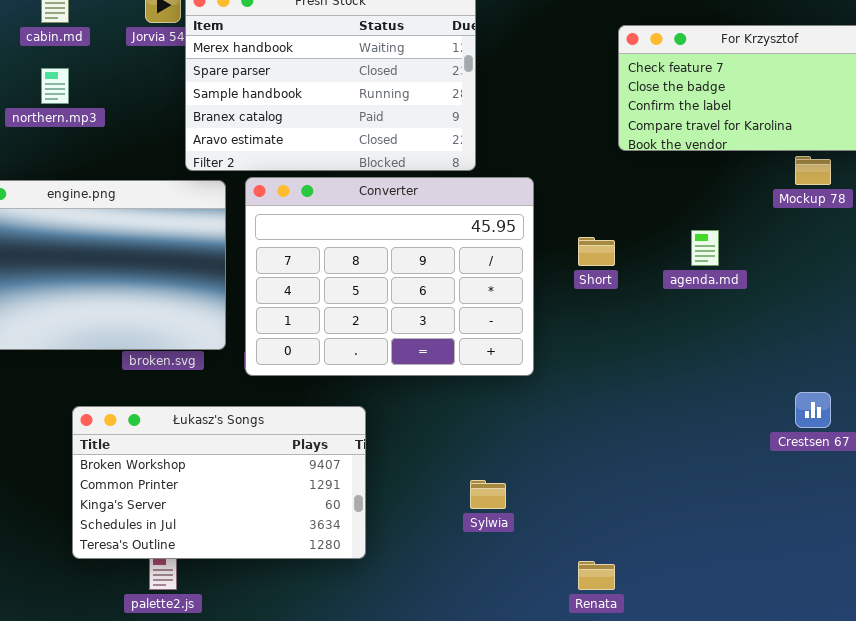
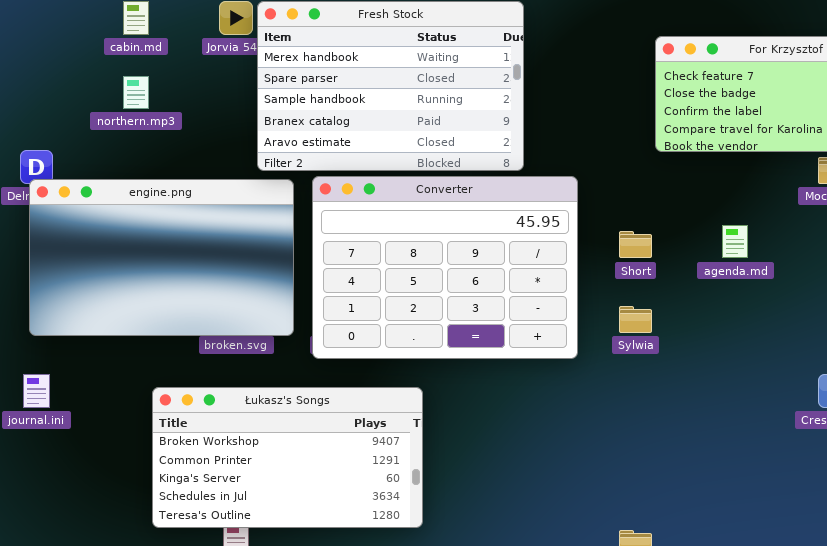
Sylwia: [470,480,506,509] -> [619,306,652,333], moved

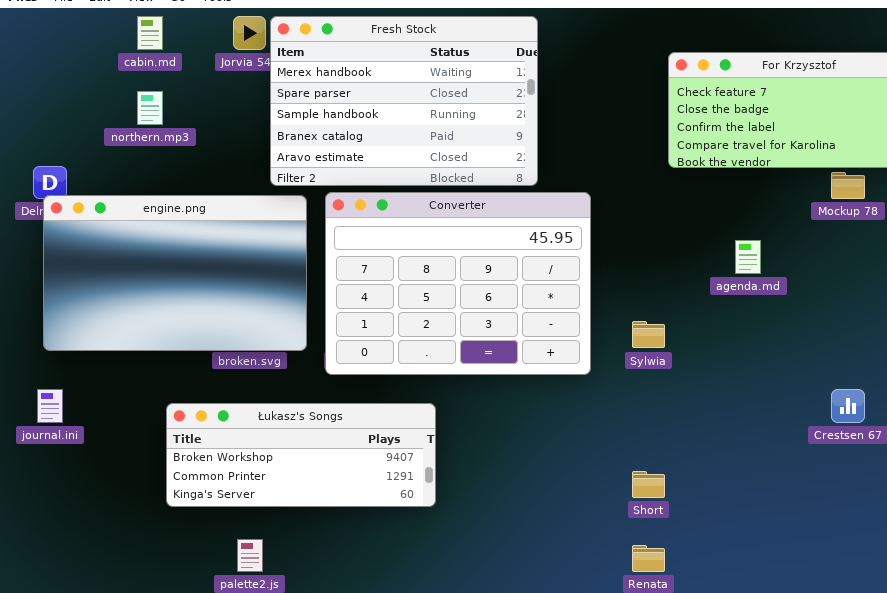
Short: [619,231,652,258] -> [632,471,665,498], moved
Łukasz's Songs: [152,387,423,528] -> [166,403,436,507], resized

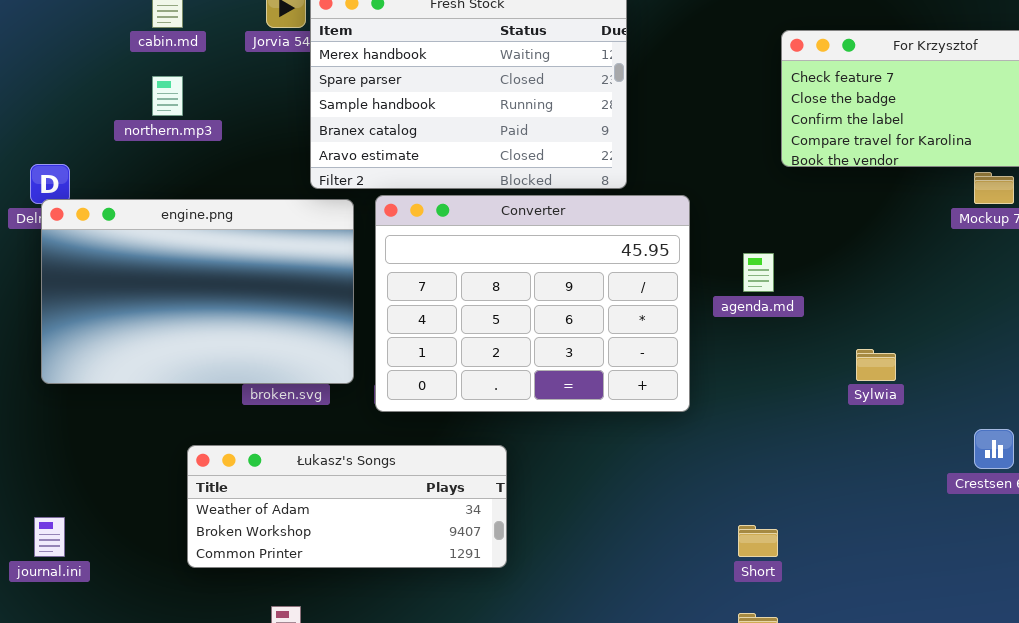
agenda.md: [735,240,761,274] -> [743,253,774,292], moved
Sylwia: [632,321,665,348] -> [856,349,896,381], moved
journal.ini: [37,389,63,423] -> [34,517,65,557], moved
Łukasz's Songs: [166,403,436,507] -> [187,445,507,568], scrolled up 1 row

